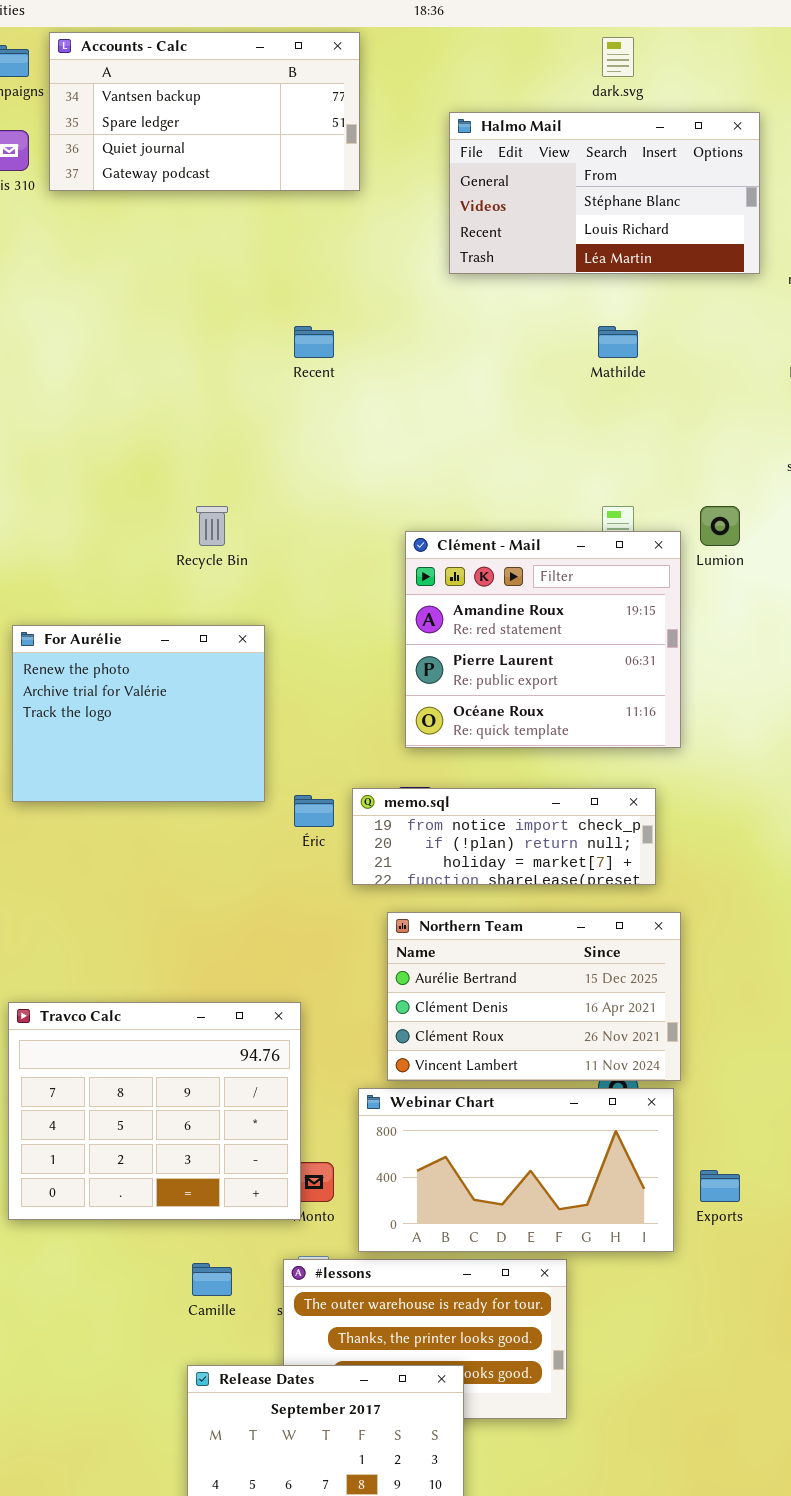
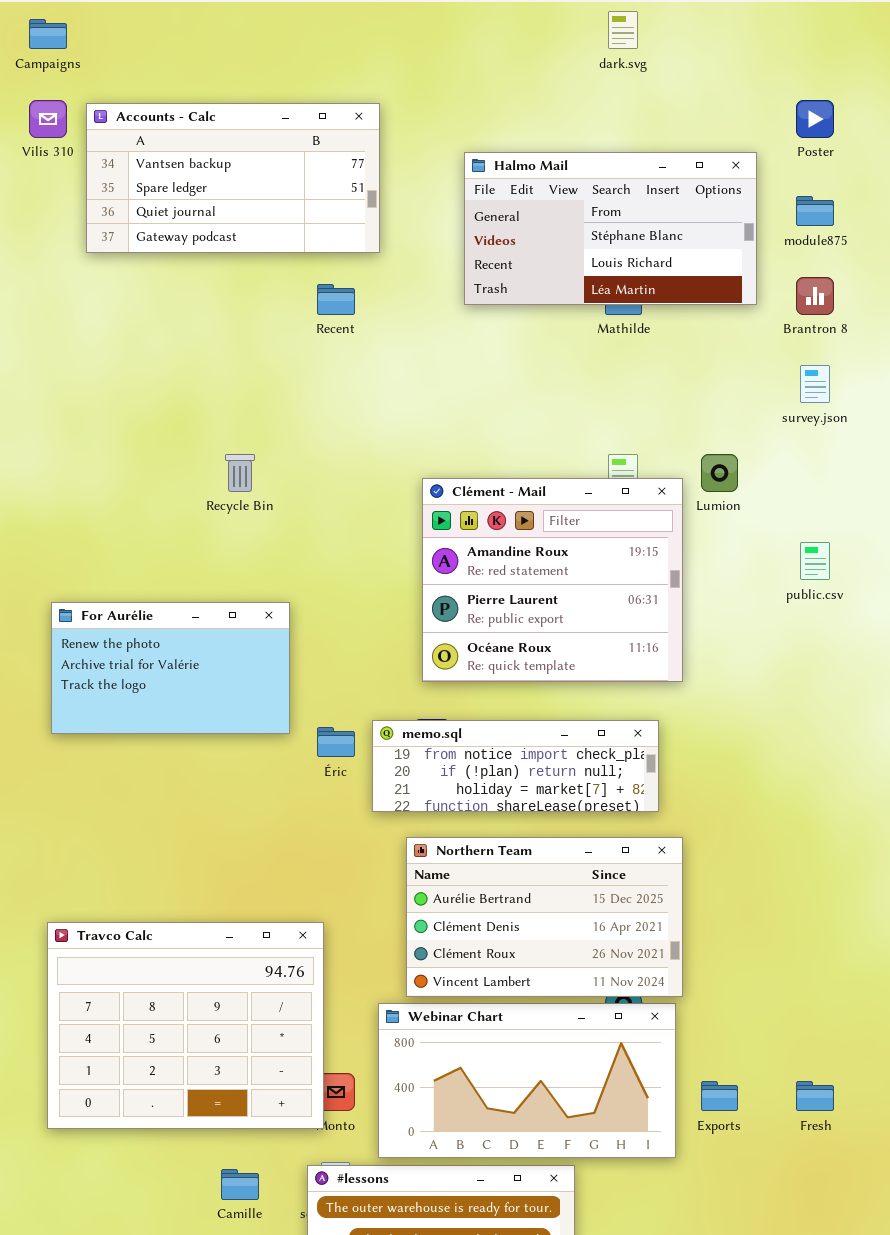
Accounts - Calc: [49,32,360,191] -> [86,103,380,253], moved
Halmo Mail: [449,112,760,274] -> [464,152,757,305], moved
For Aurélie: [12,625,265,802] -> [51,602,290,734], resized

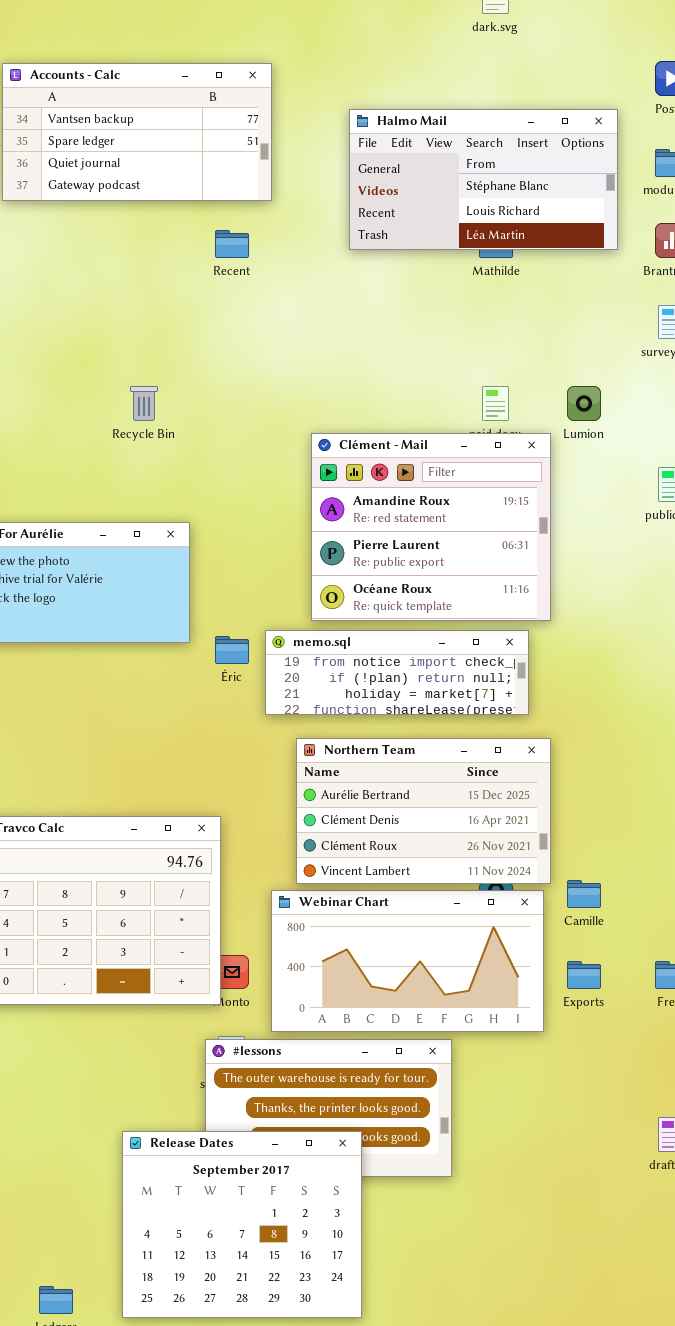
Clément - Mail: [422,478,683,682] -> [311,433,551,621], moved
Camille: [221,1169,259,1200] -> [567,880,601,908], moved

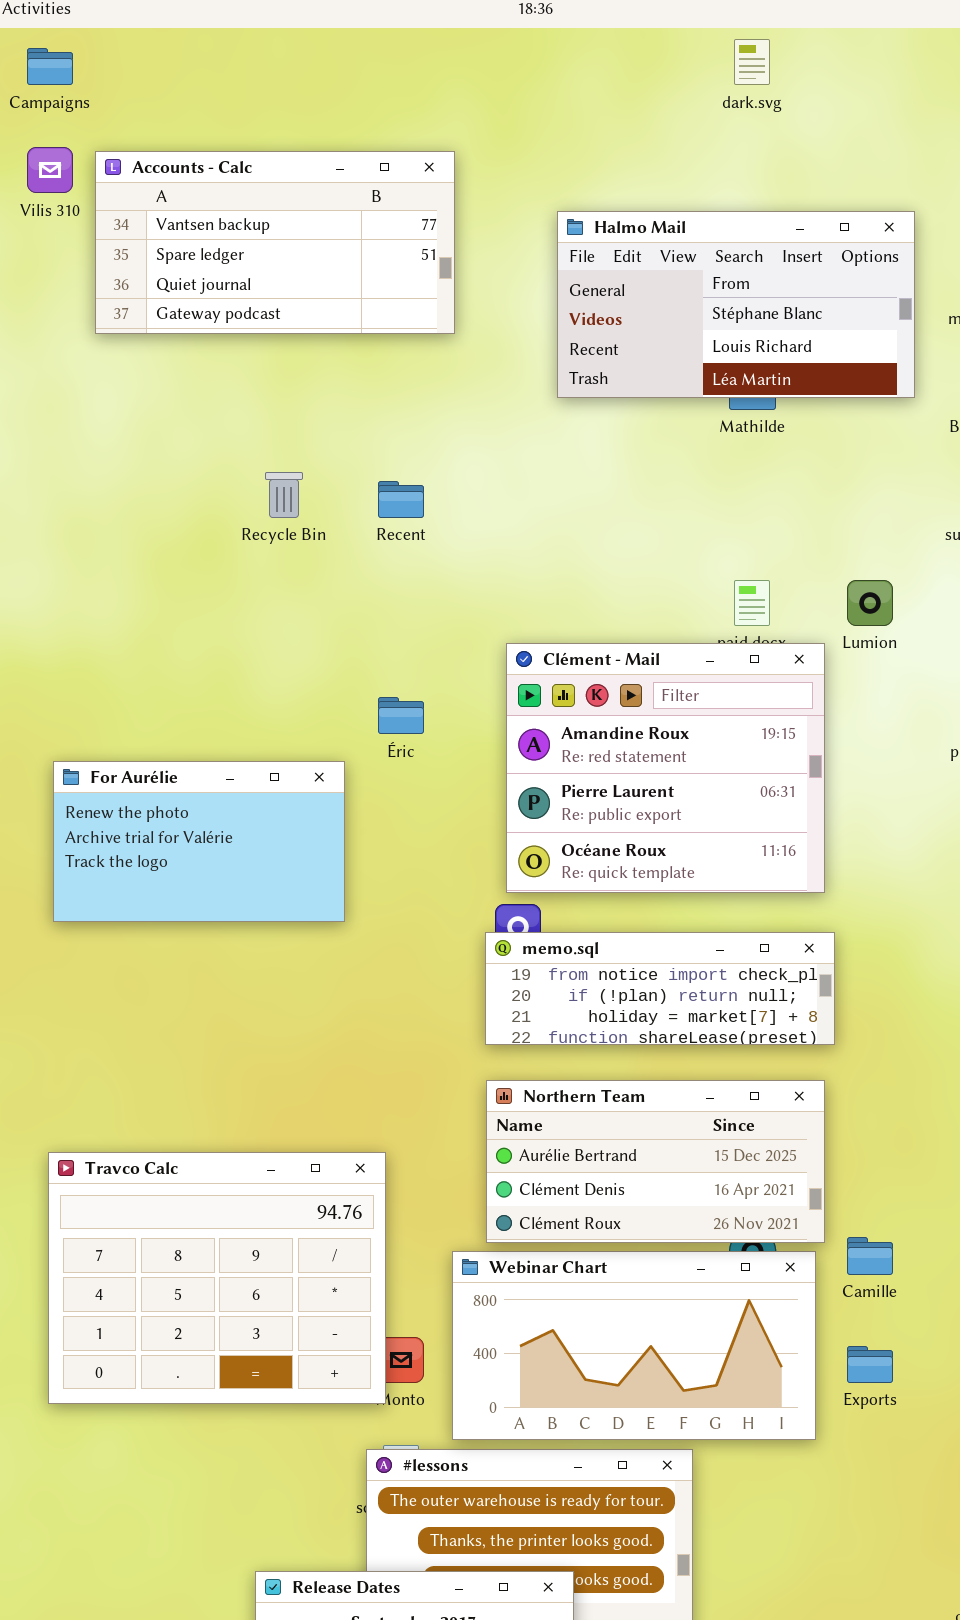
Recent: [215,230,249,258] -> [378,481,424,518], moved
Recycle Bin: [130,386,158,421] -> [265,472,303,518], moved
memo.sql: [265,630,529,715] -> [485,932,835,1045], moved
Éric: [215,636,249,664] -> [378,697,424,734], moved
Northern Team: [296,738,551,884] -> [486,1080,825,1243], resized

